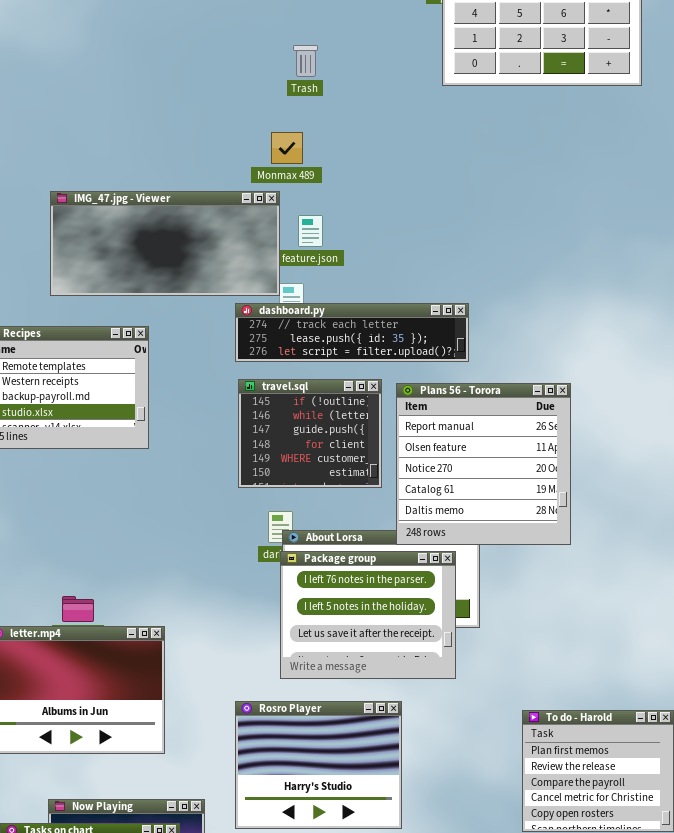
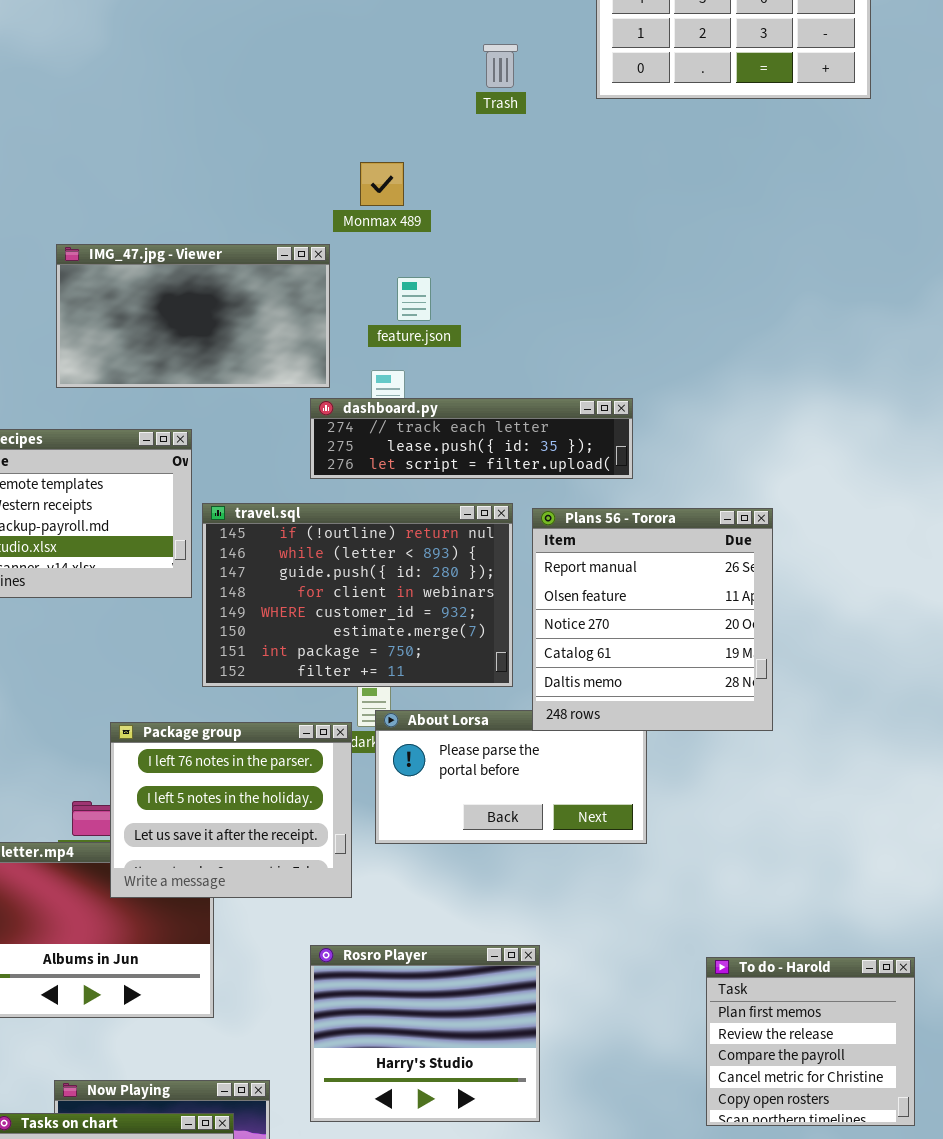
Trash: [293,45,318,77] -> [483,44,518,88], moved
IMG_47.jpg - Viewer: [50,191,280,296] -> [56,244,330,388], resized
travel.sql: [238,379,382,488] -> [202,503,513,687], resized
Package group: [280,551,456,679] -> [110,722,352,898], moved

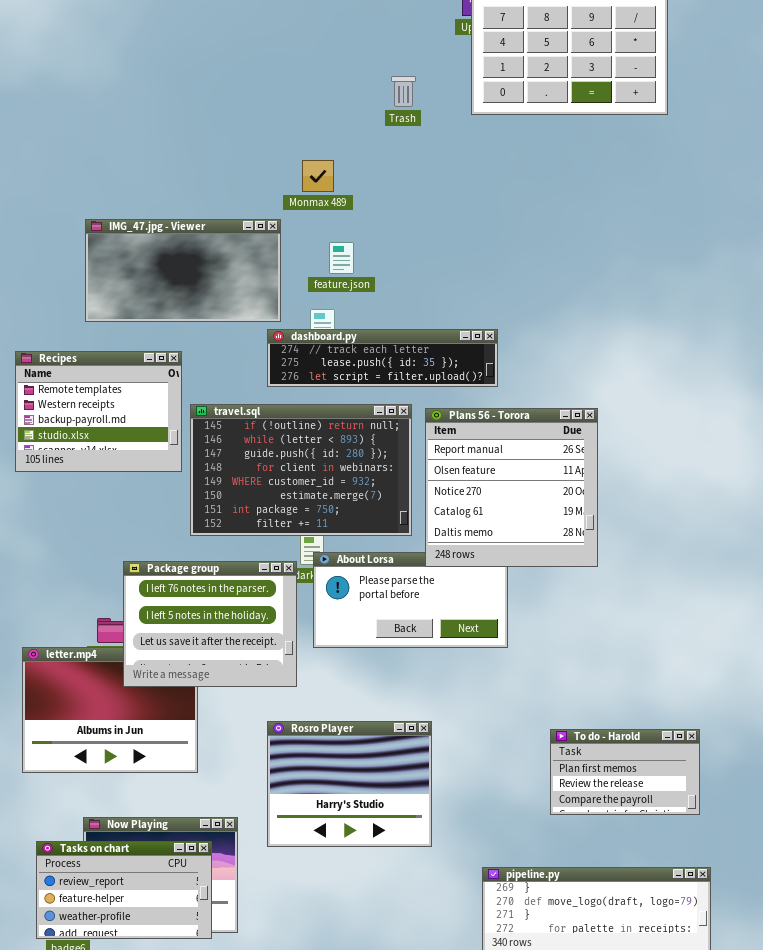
To do - Harold: [706,957,915,1126] -> [550,729,700,815], resized

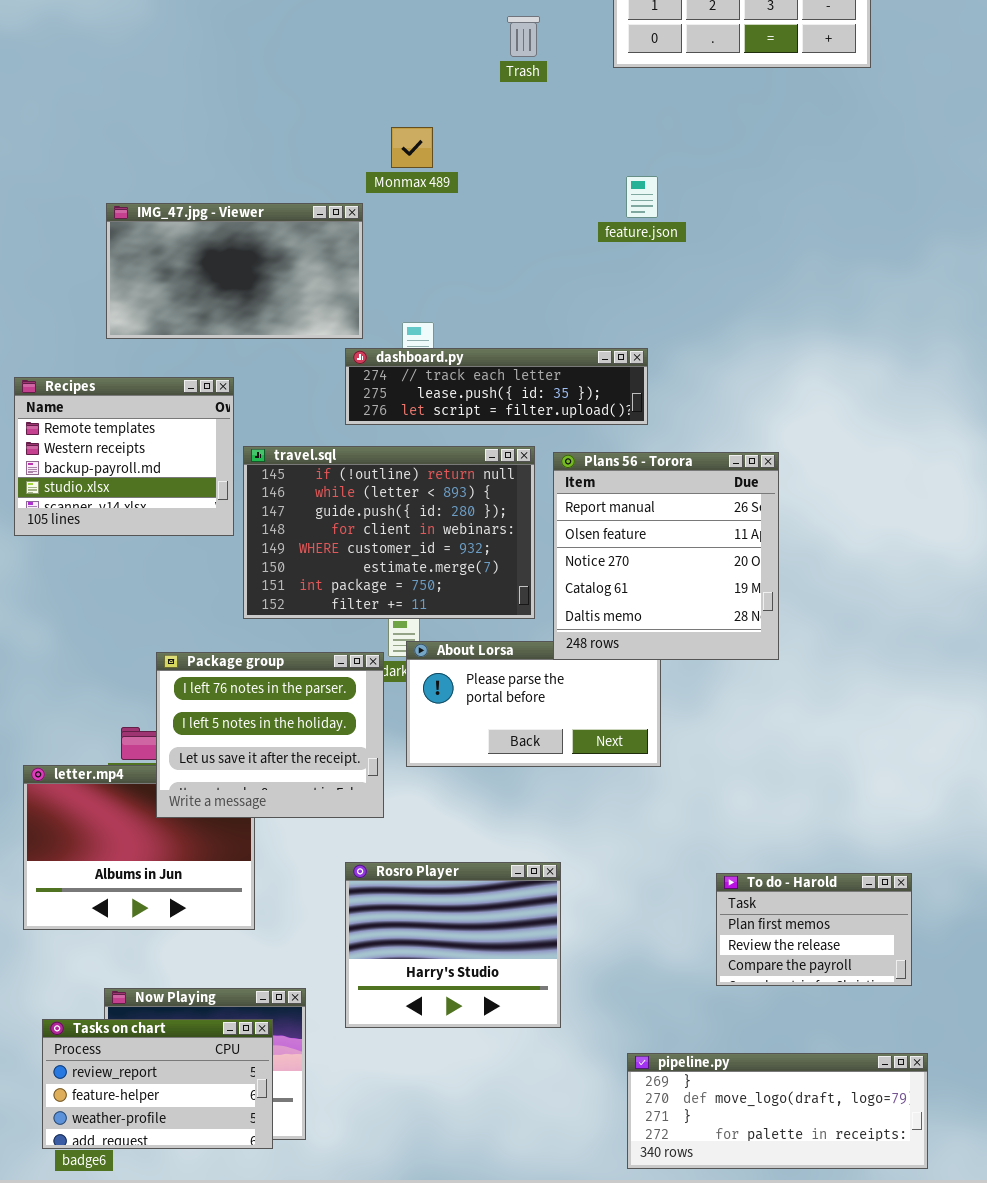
feature.json: [329,242,354,274] -> [626,176,658,218], moved

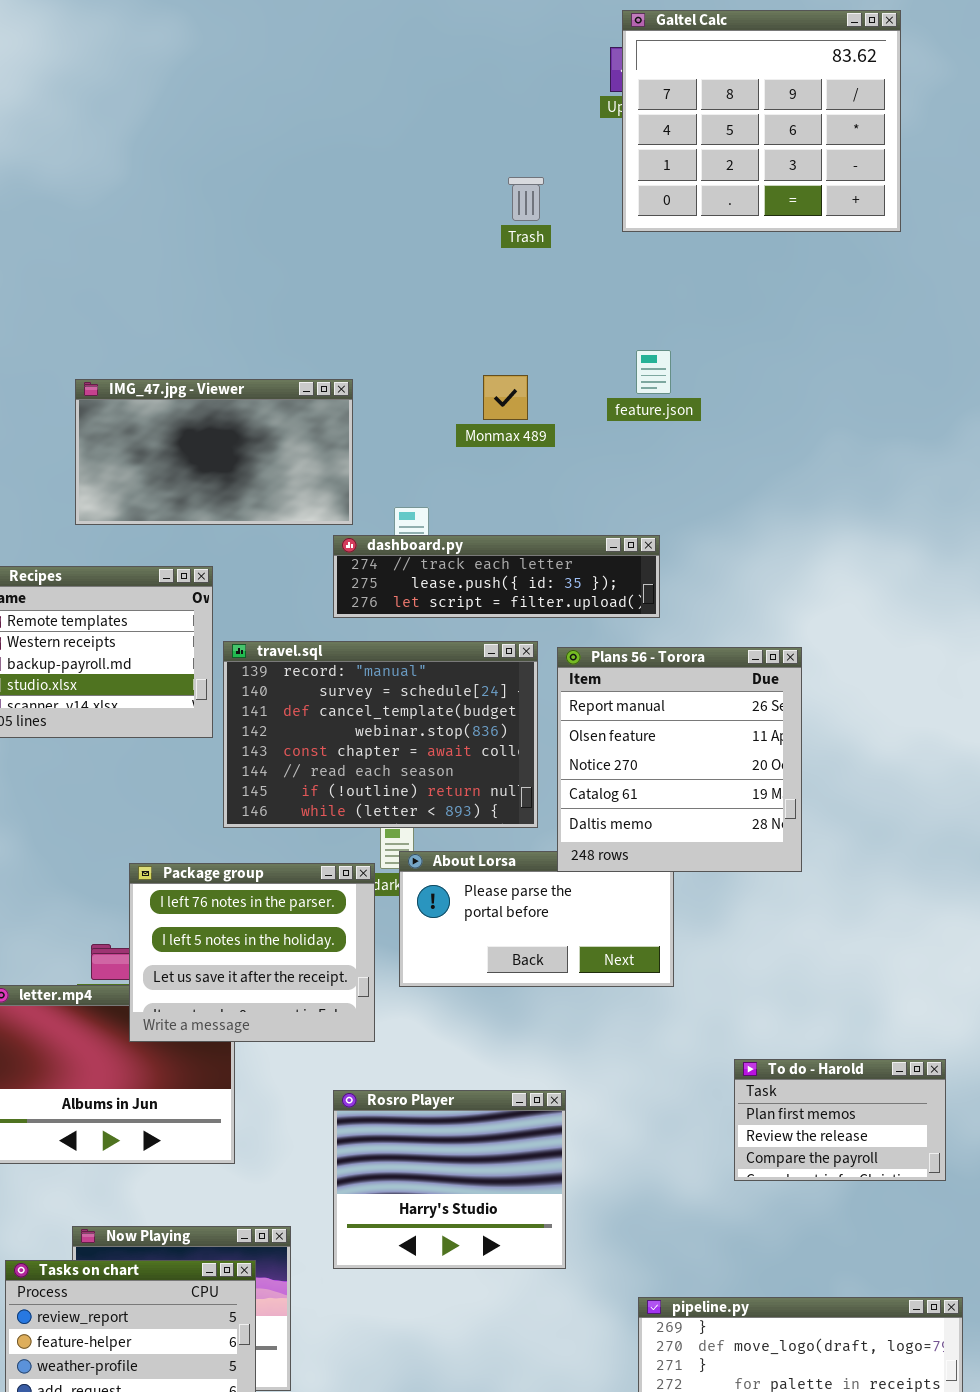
Monmax 489: [391,127,433,168] -> [483,375,528,420], moved
travel.sql: [243,446,535,619] -> [223,641,538,828], scrolled up 6 rows
To do - Harold: [716,873,912,986] -> [734,1059,946,1181], moved

